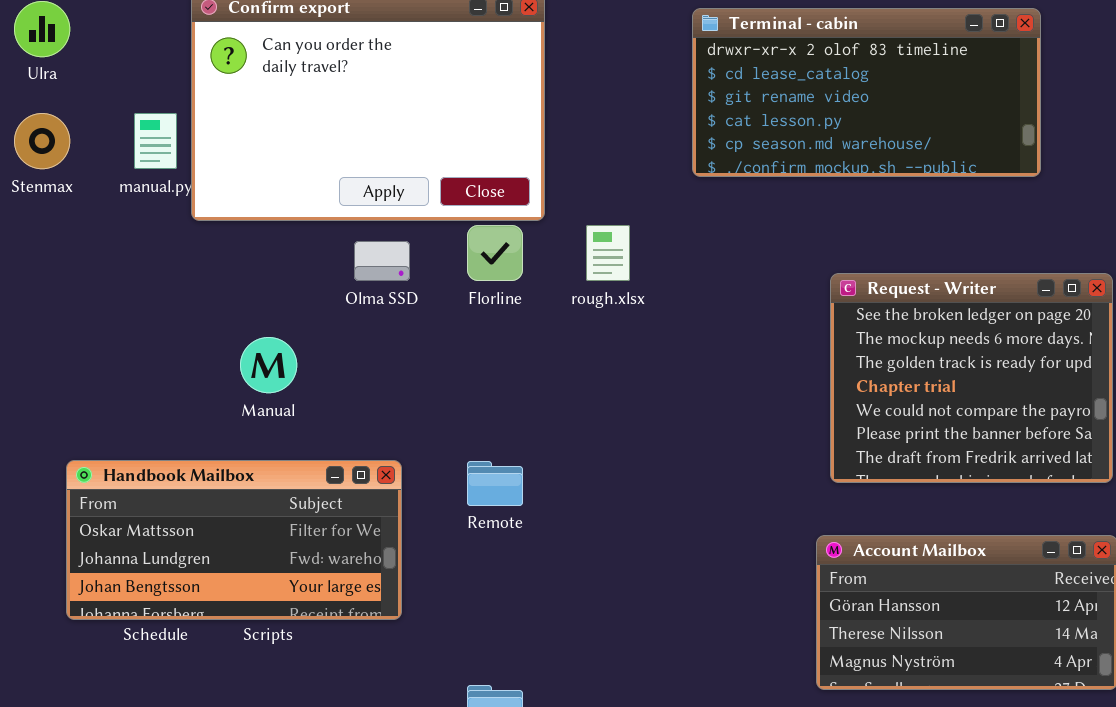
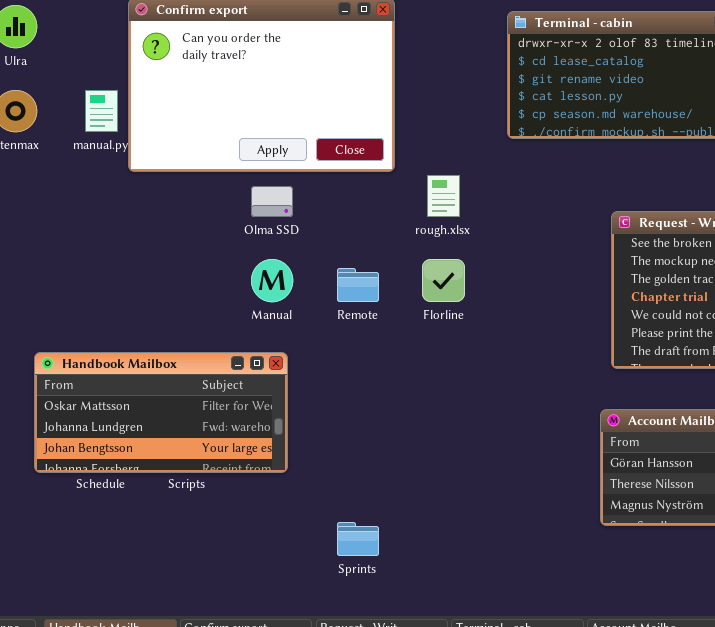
Florline: [467,225,523,281] -> [422,259,465,302], moved
Manual: [240,337,297,393] -> [251,259,293,302], moved
Remote: [467,461,523,506] -> [337,268,379,302], moved

